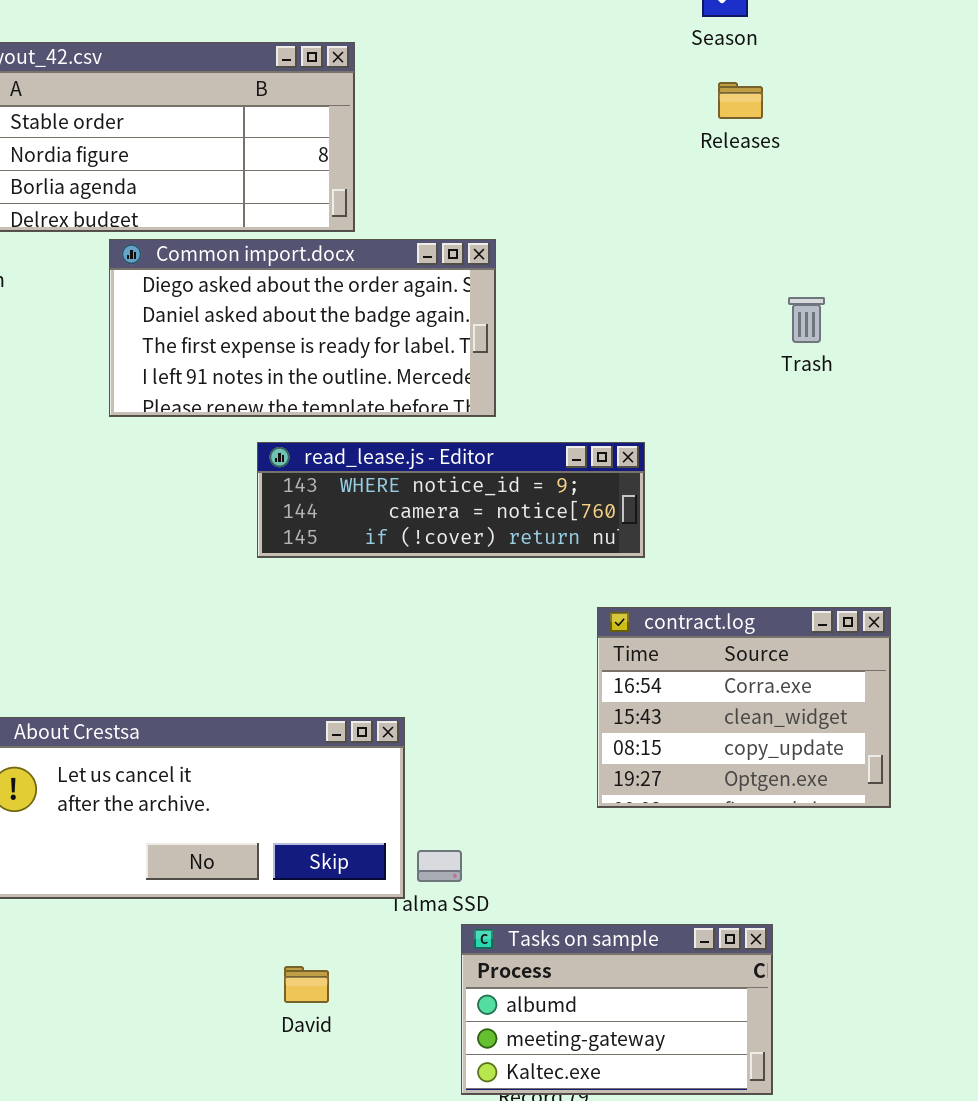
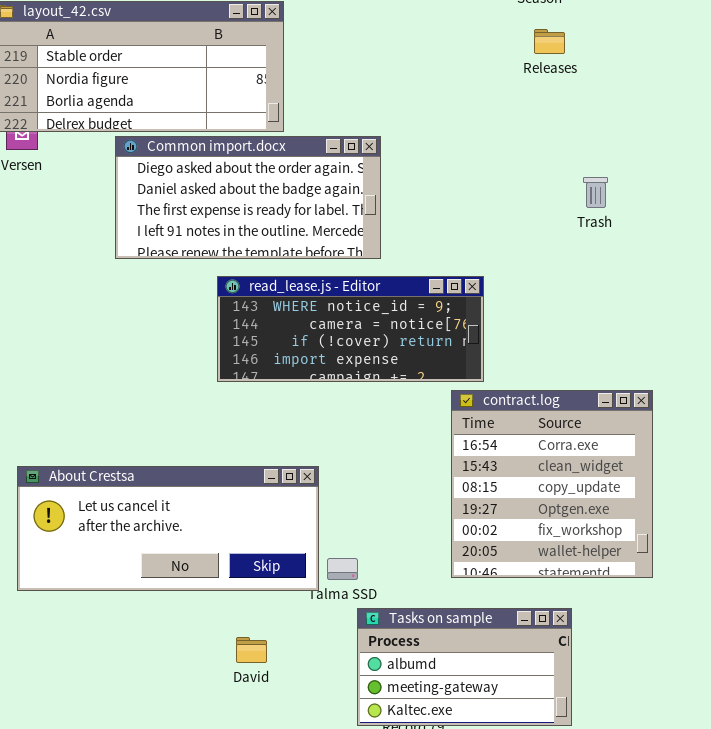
read_lease.js - Editor: [257,442,645,558] -> [217,276,484,382], resized
contract.log: [597,607,891,808] -> [451,390,653,578], resized

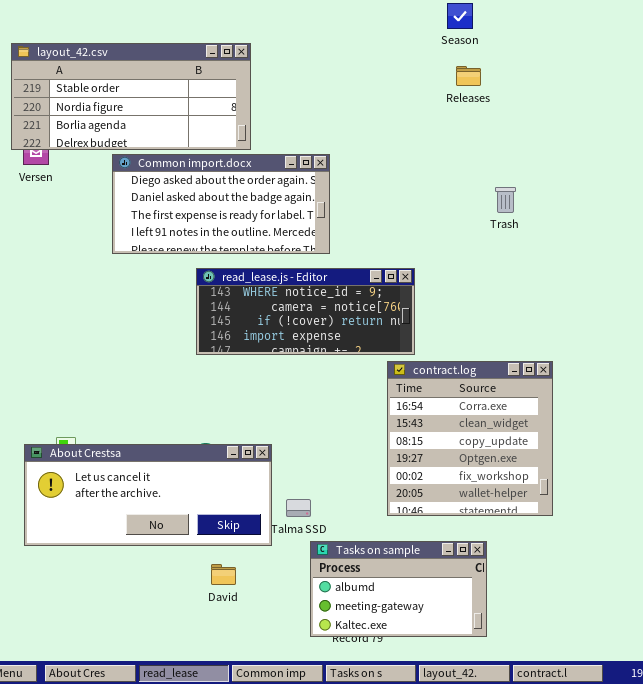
About Crestsa: [17,466,319,591] -> [24,444,272,546], moved

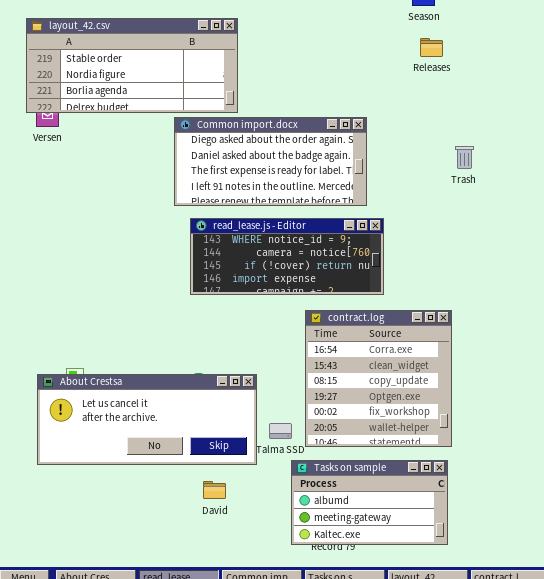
Common import.docx: [112,154,330,254] -> [174,117,367,206], moved
contract.log: [387,361,553,516] -> [305,310,452,447], moved

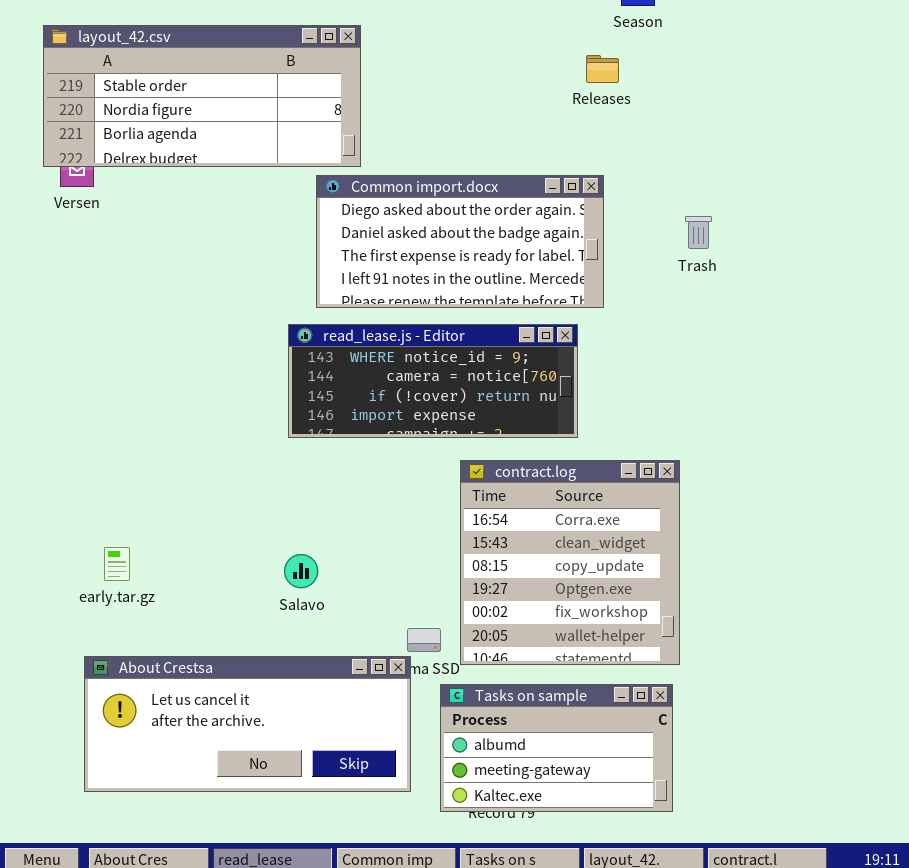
Releases: [420,38,443,57] -> [586,55,619,83], moved
Common import.docx: [174,117,367,206] -> [316,175,604,308], moved
About Crestsa: [37,374,257,465] -> [84,656,411,792], moved

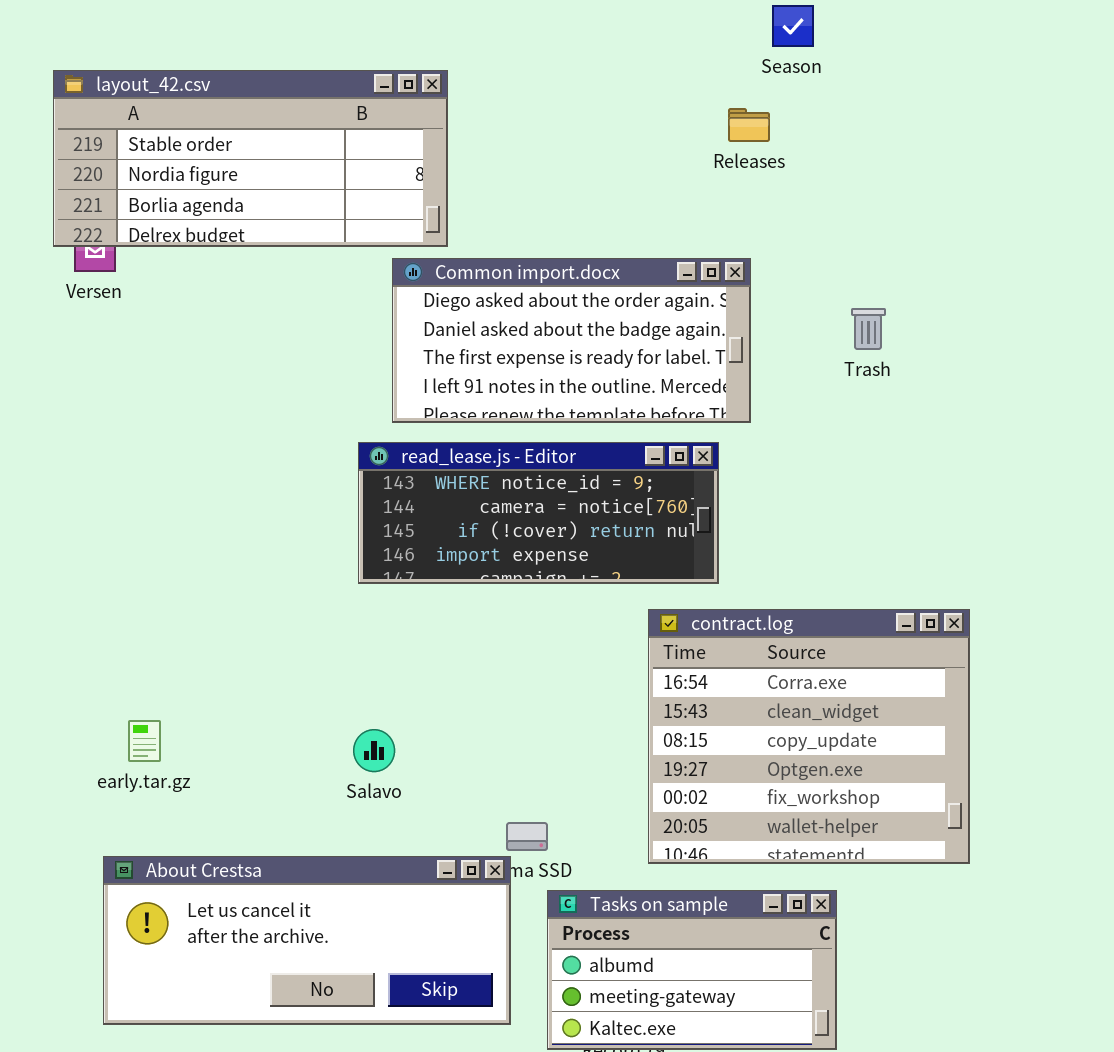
contract.log: [460,460,680,665] -> [648,609,970,864], moved, resized

